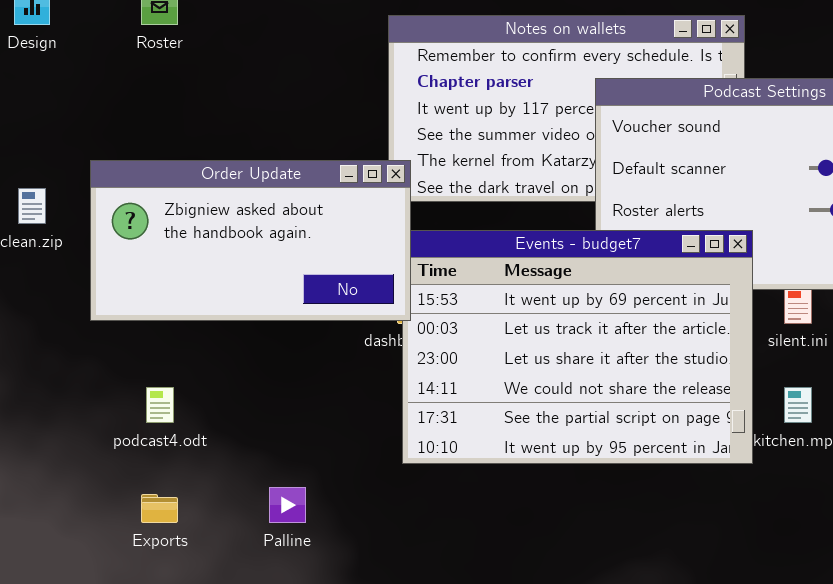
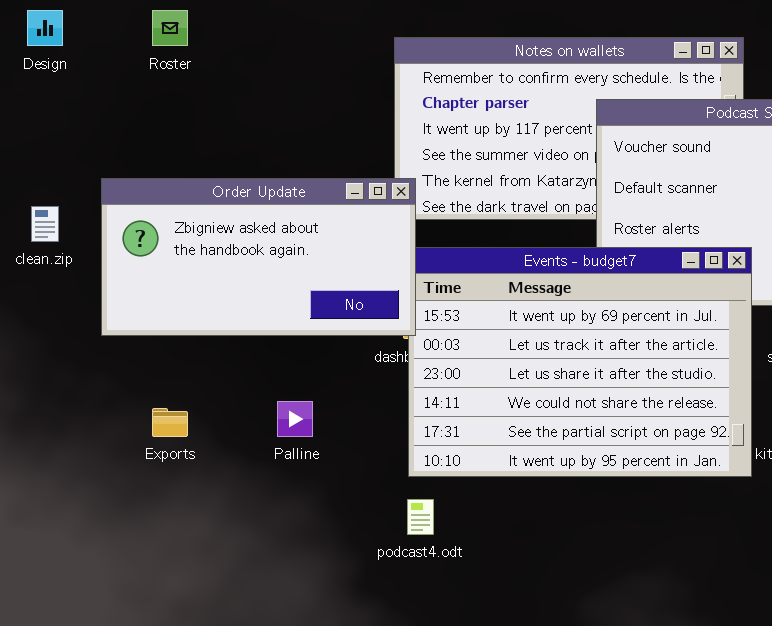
podcast4.odt: [146,387,174,423] -> [407,499,434,535], moved
Palline: [269,487,306,523] -> [277,401,313,437], moved
Exports: [141,494,178,523] -> [152,408,188,437], moved

